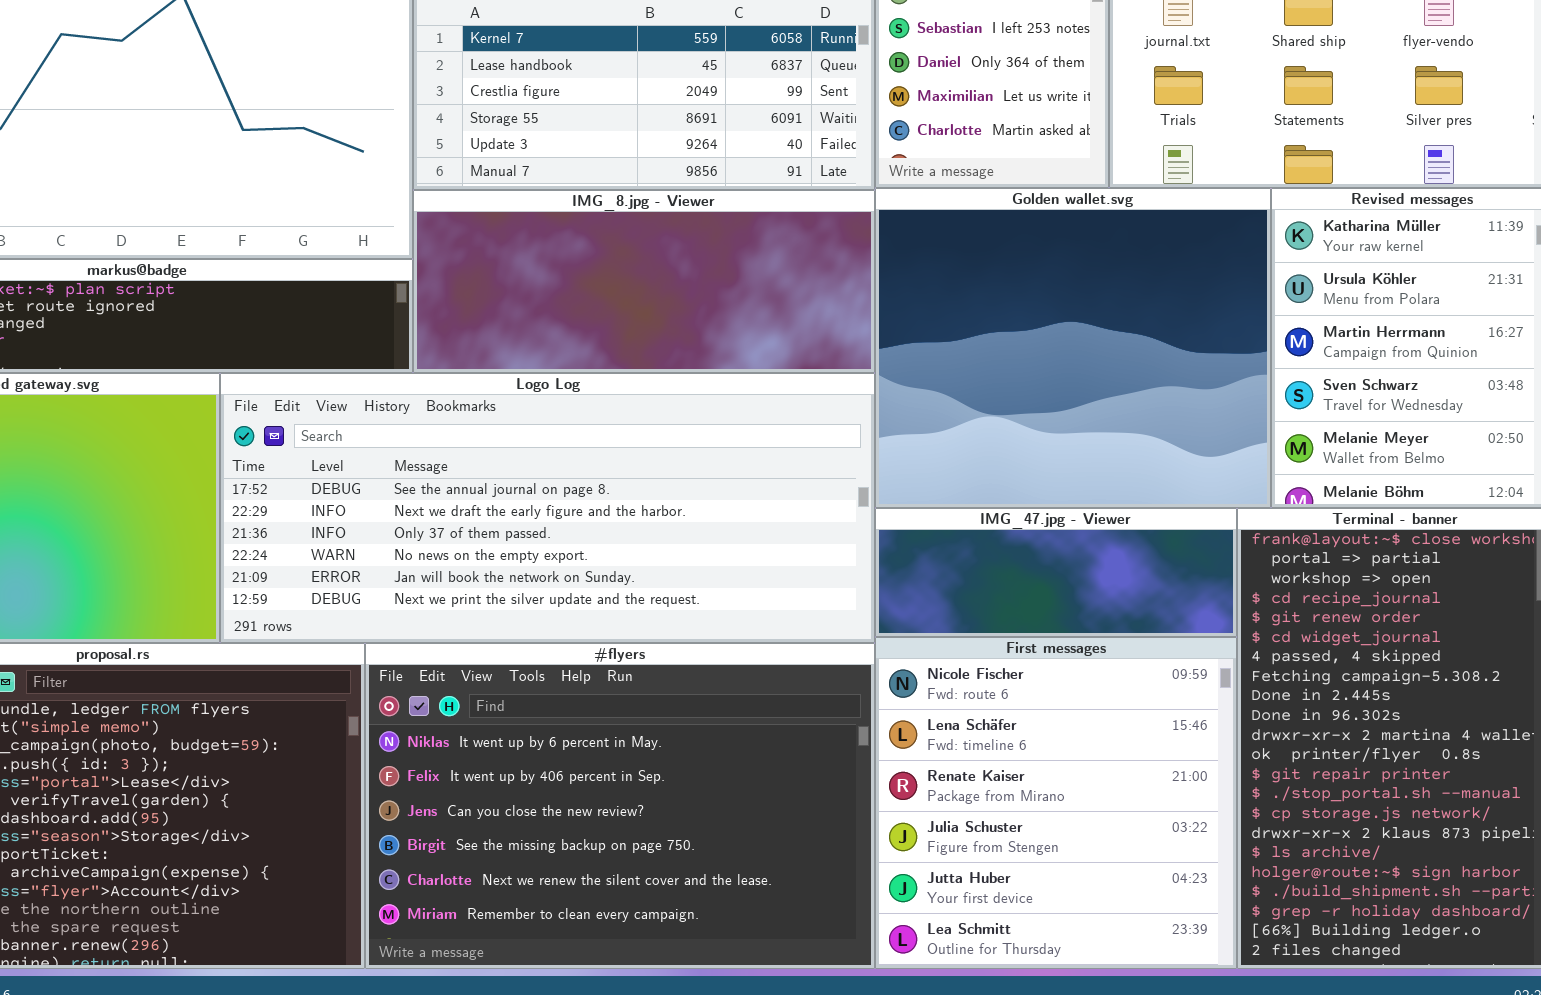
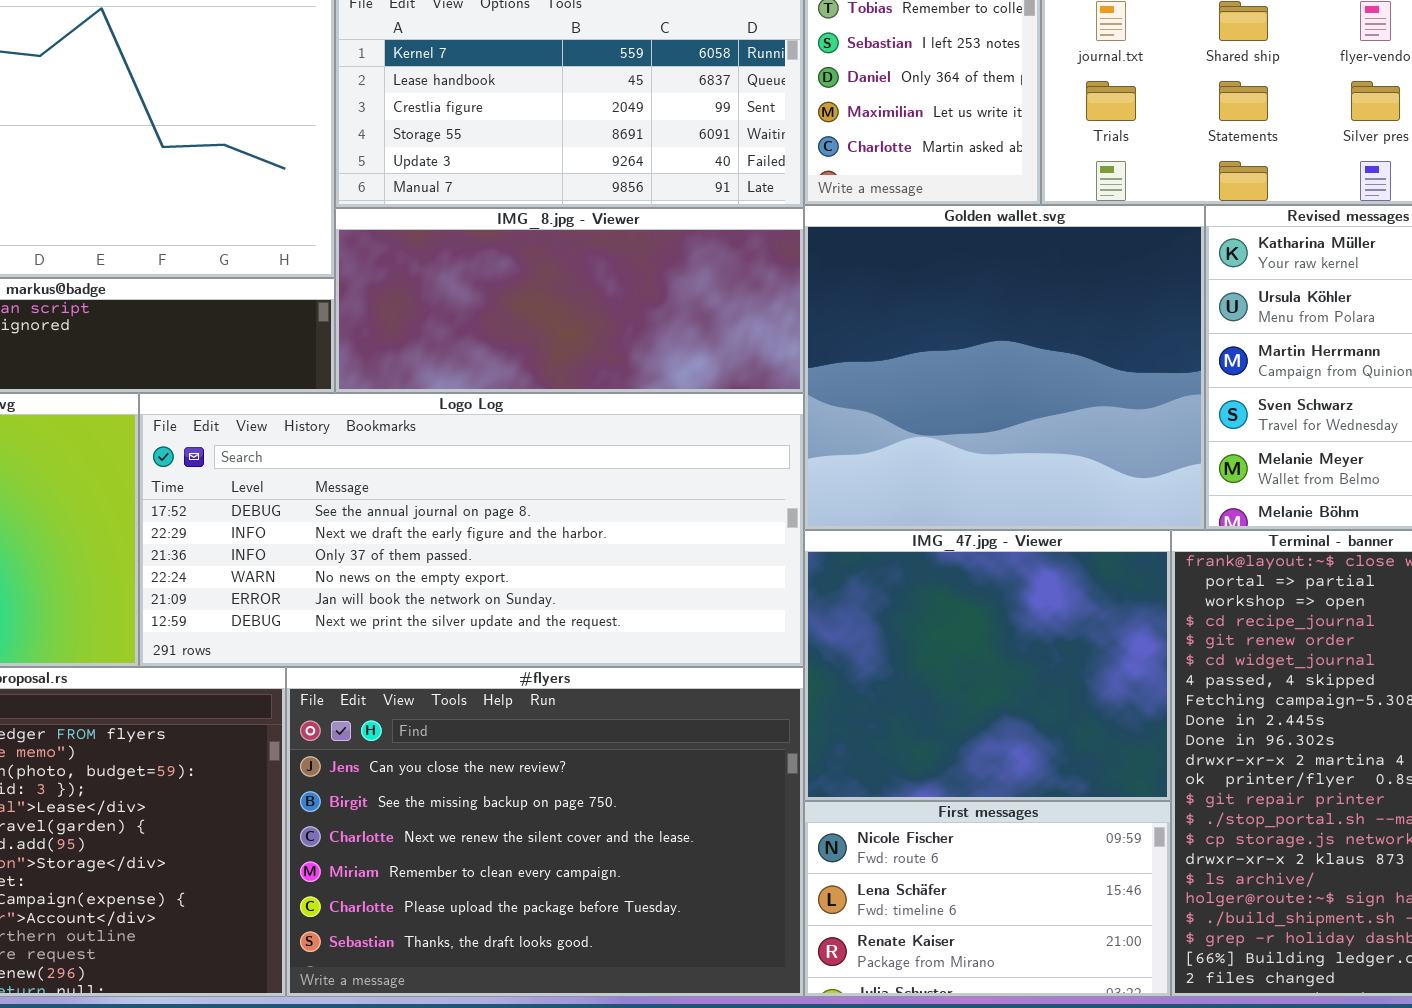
IMG_47.jpg - Viewer: [875,508,1237,637] -> [804,530,1171,801], resized
First messages: [875,637,1237,969] -> [804,801,1171,997], resized
#flyers: [365,643,875,969] -> [286,667,804,997], scrolled down 2 rows

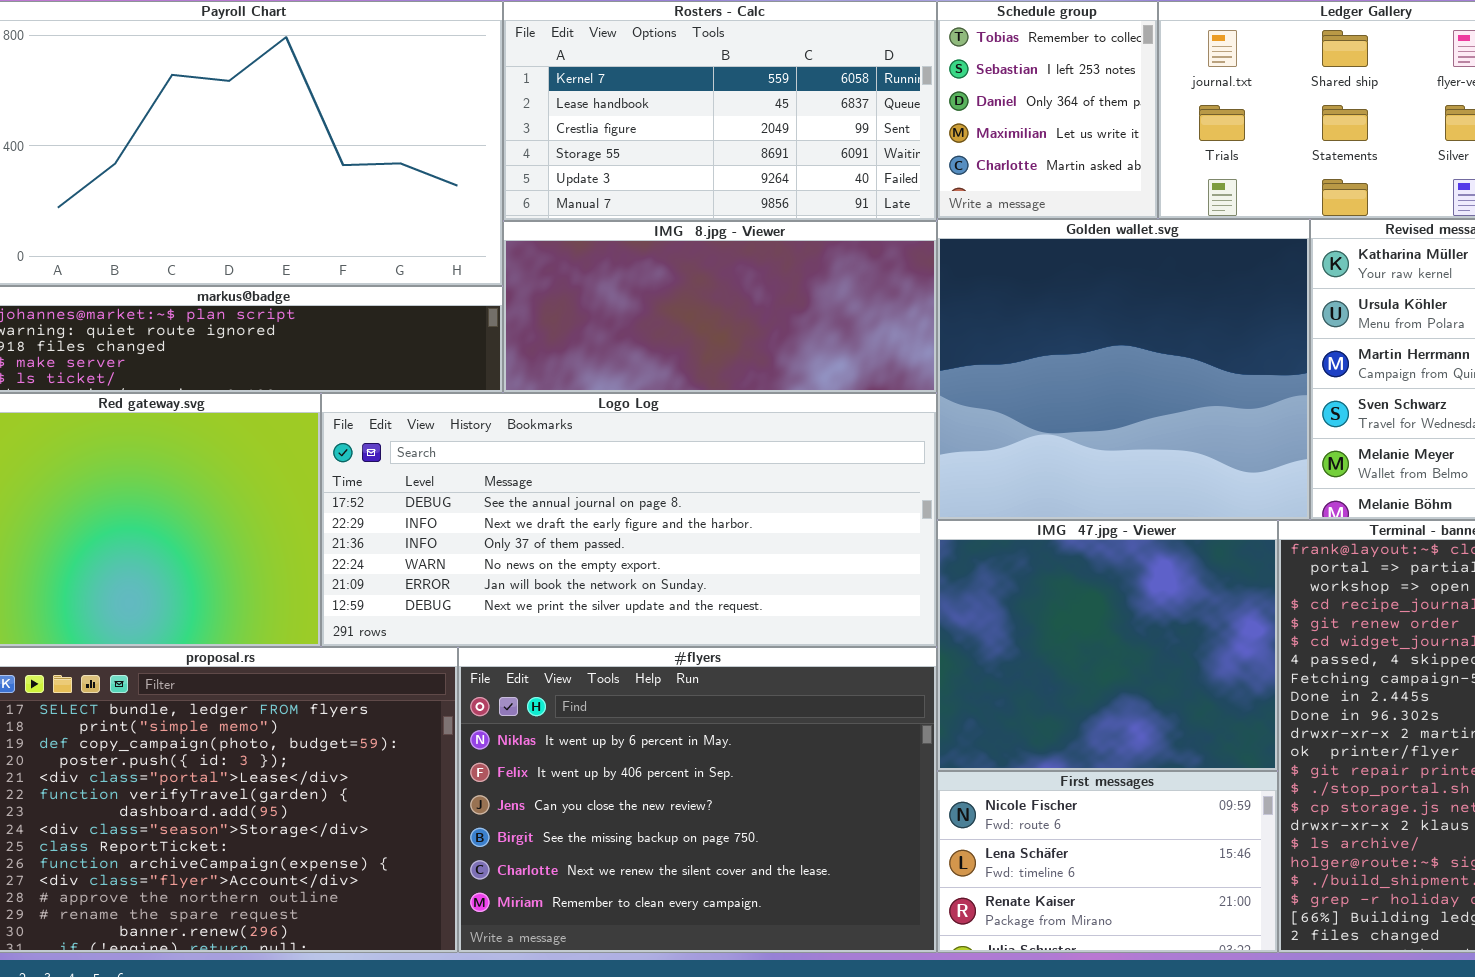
#flyers: [286,667,804,997] -> [458,647,937,953], scrolled up 2 rows

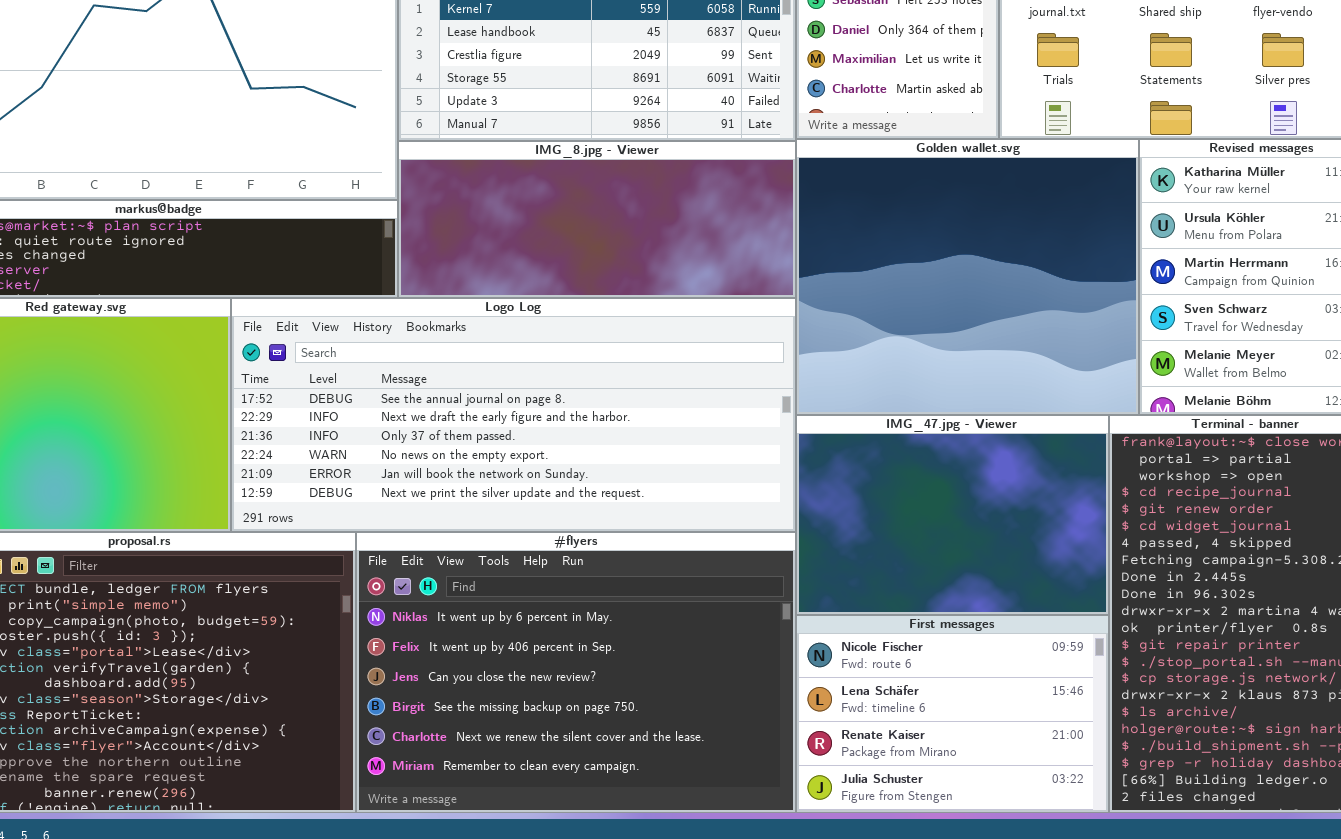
IMG_47.jpg - Viewer: [937,520,1278,771] -> [796,415,1109,615], resized
First messages: [937,771,1278,953] -> [796,615,1109,813], resized

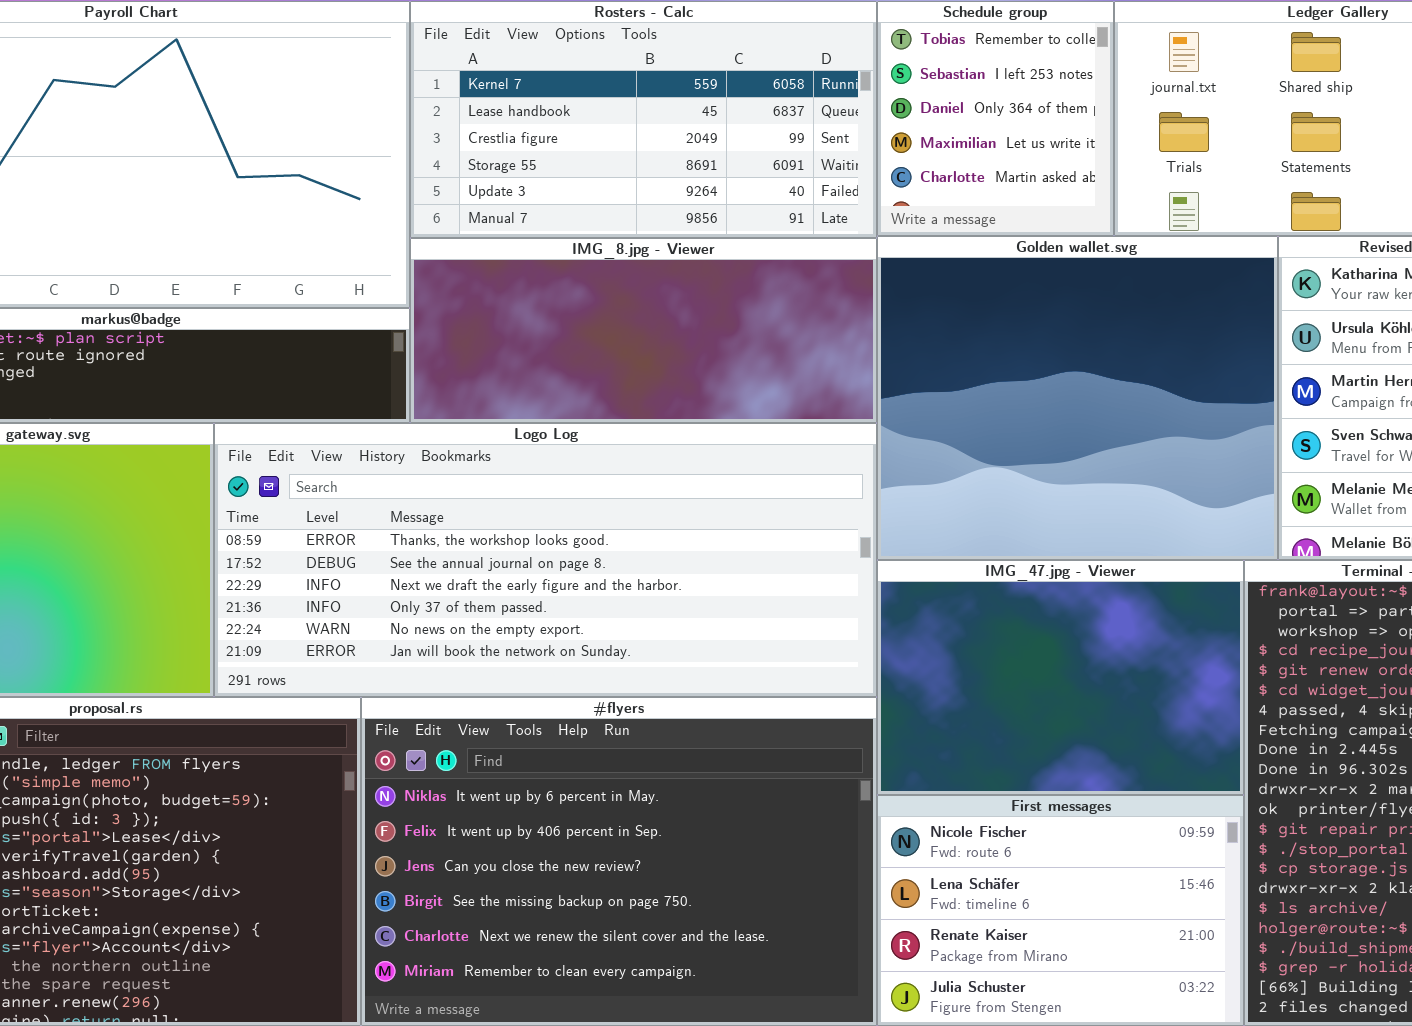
Logo Log: [231,298,796,532] -> [214,423,877,697], scrolled up 1 row

